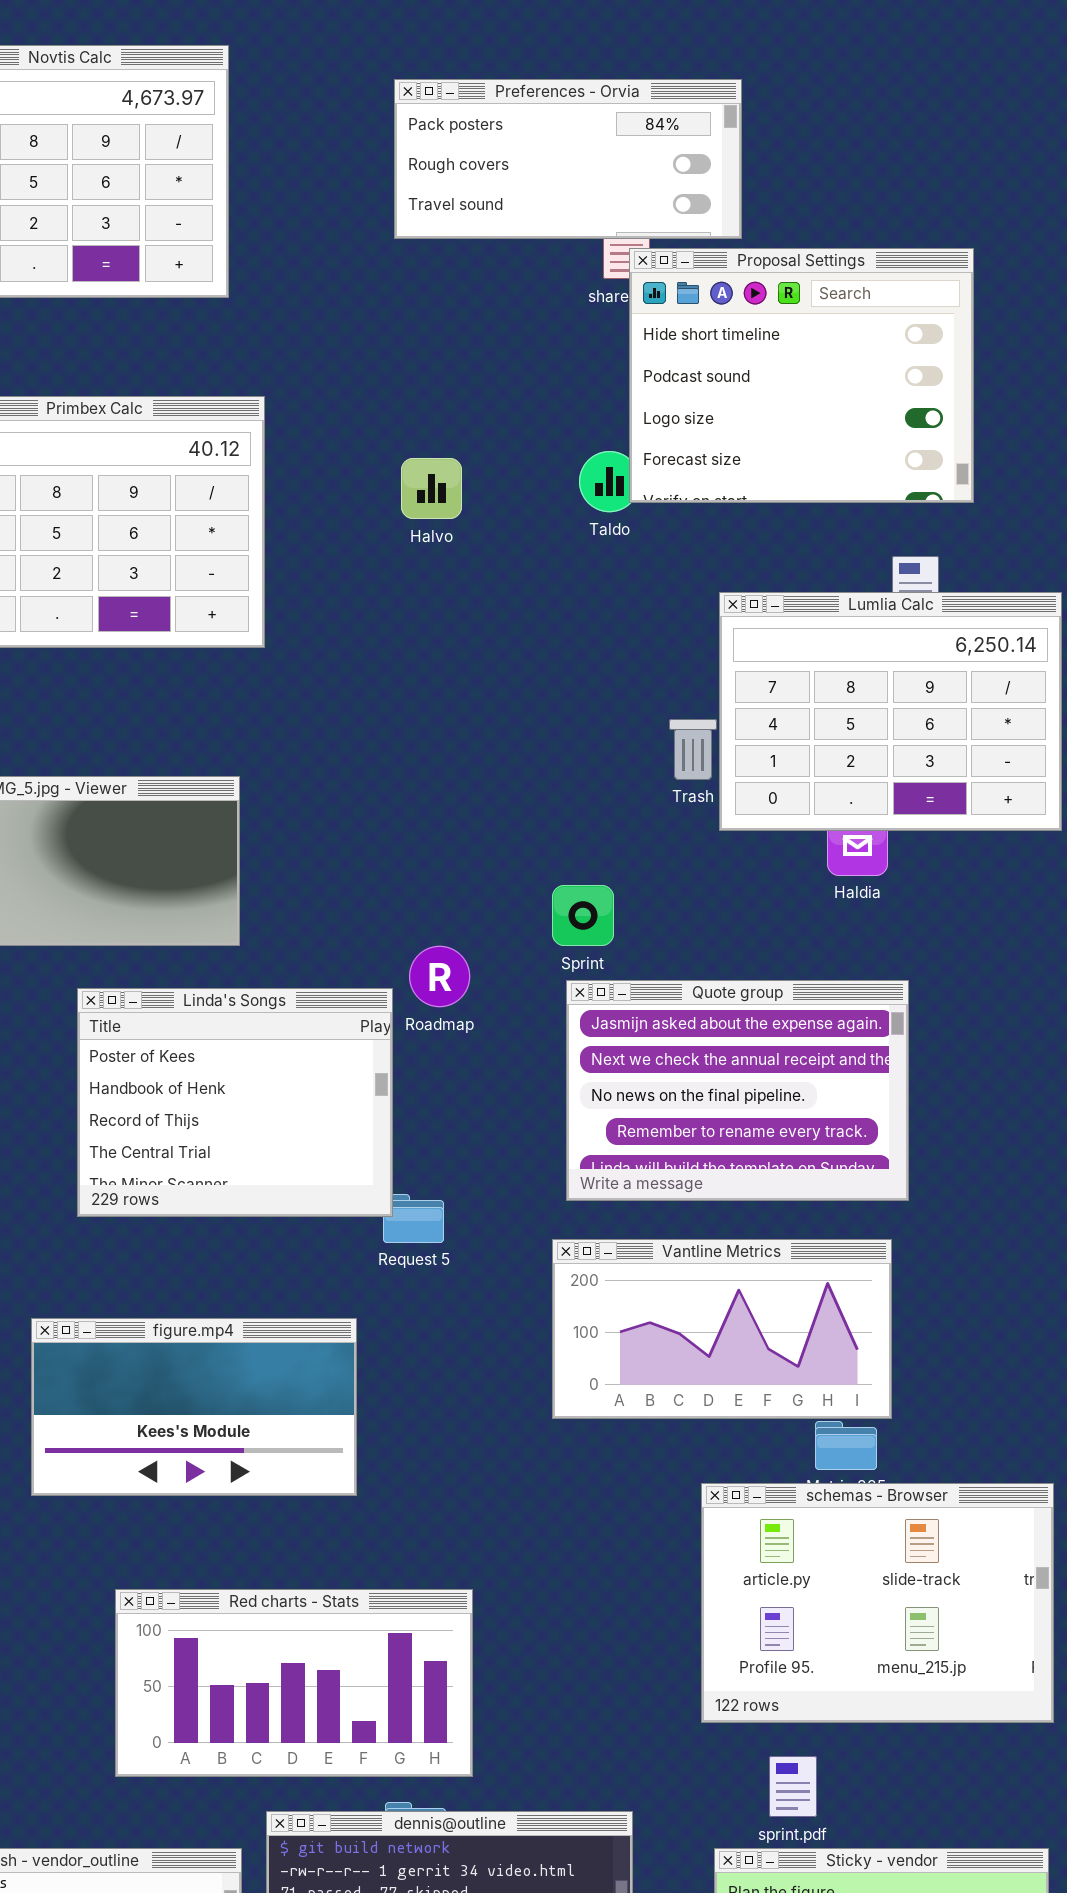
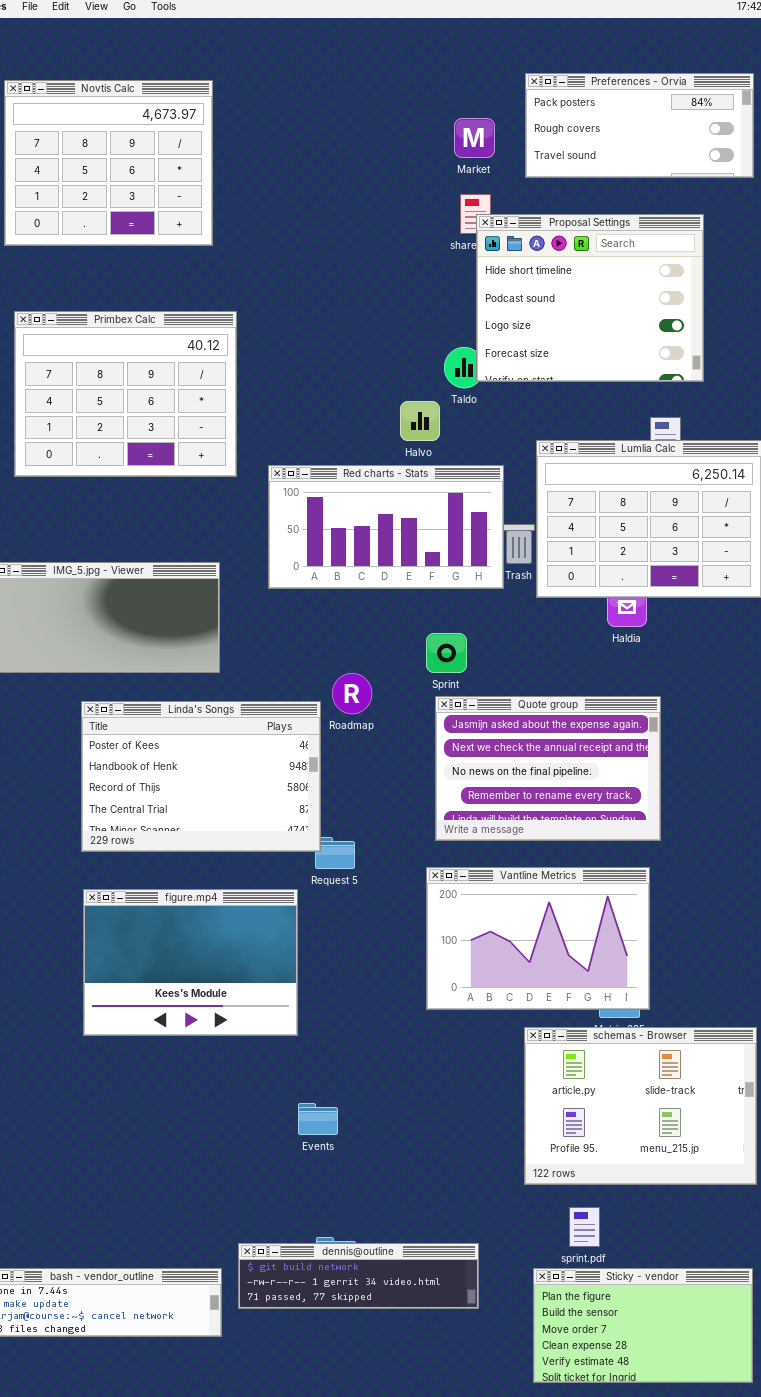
Preferences - Orvia: [394,79,742,239] -> [525,73,754,178], moved
Halvo: [401,458,462,519] -> [400,401,440,441], moved
Linda's Songs: [77,988,393,1217] -> [81,701,321,852], resized
Vantline Metrics: [552,1239,892,1419] -> [426,867,650,1010], resized
figure.mp4: [31,1318,357,1496] -> [83,889,298,1036], resized
Red charts - Stats: [115,1589,473,1777] -> [268,465,504,589], moved

